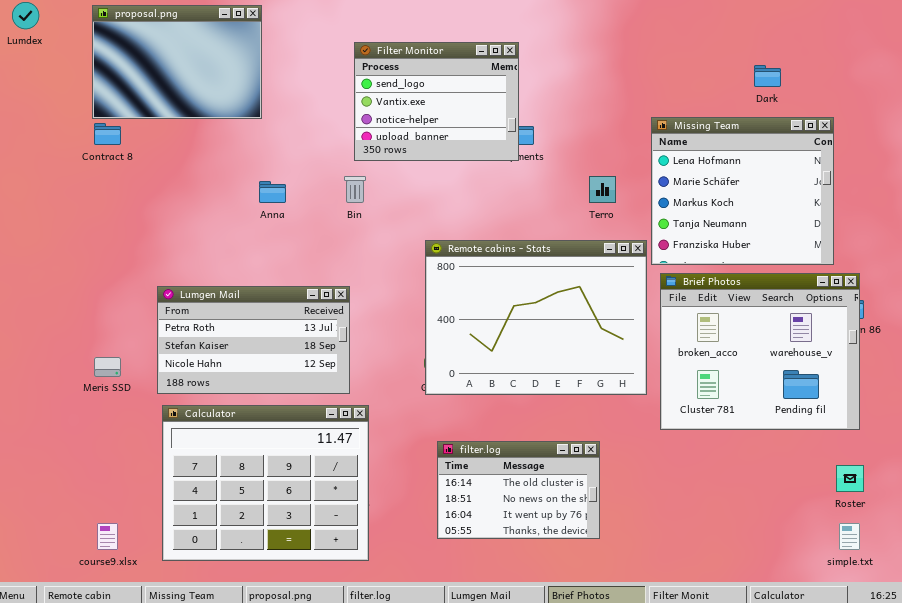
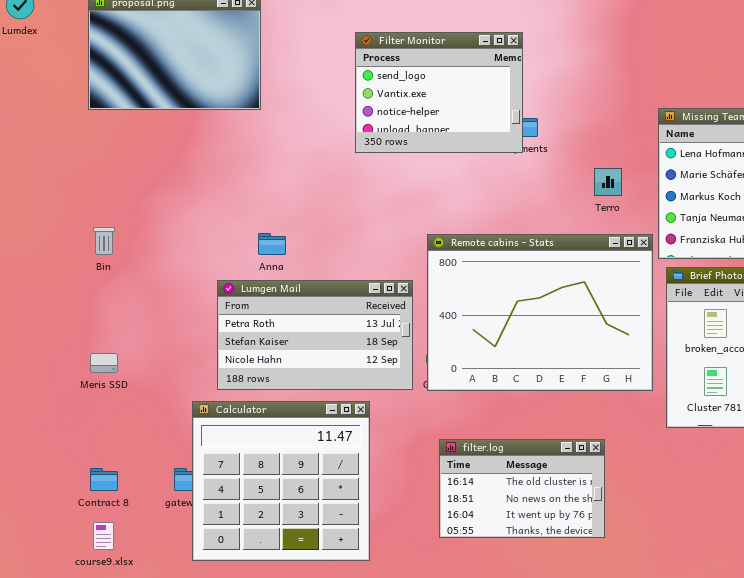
Contract 8: [94,123,121,145] -> [90,468,118,491], moved
Bin: [344,176,366,203] -> [93,227,115,255], moved
Anna: [259,181,286,203] -> [258,233,286,255], moved
Lumgen Mail: [157,286,350,394] -> [217,280,413,390], moved
Calculator: [162,405,369,561] -> [192,401,370,561], resized

